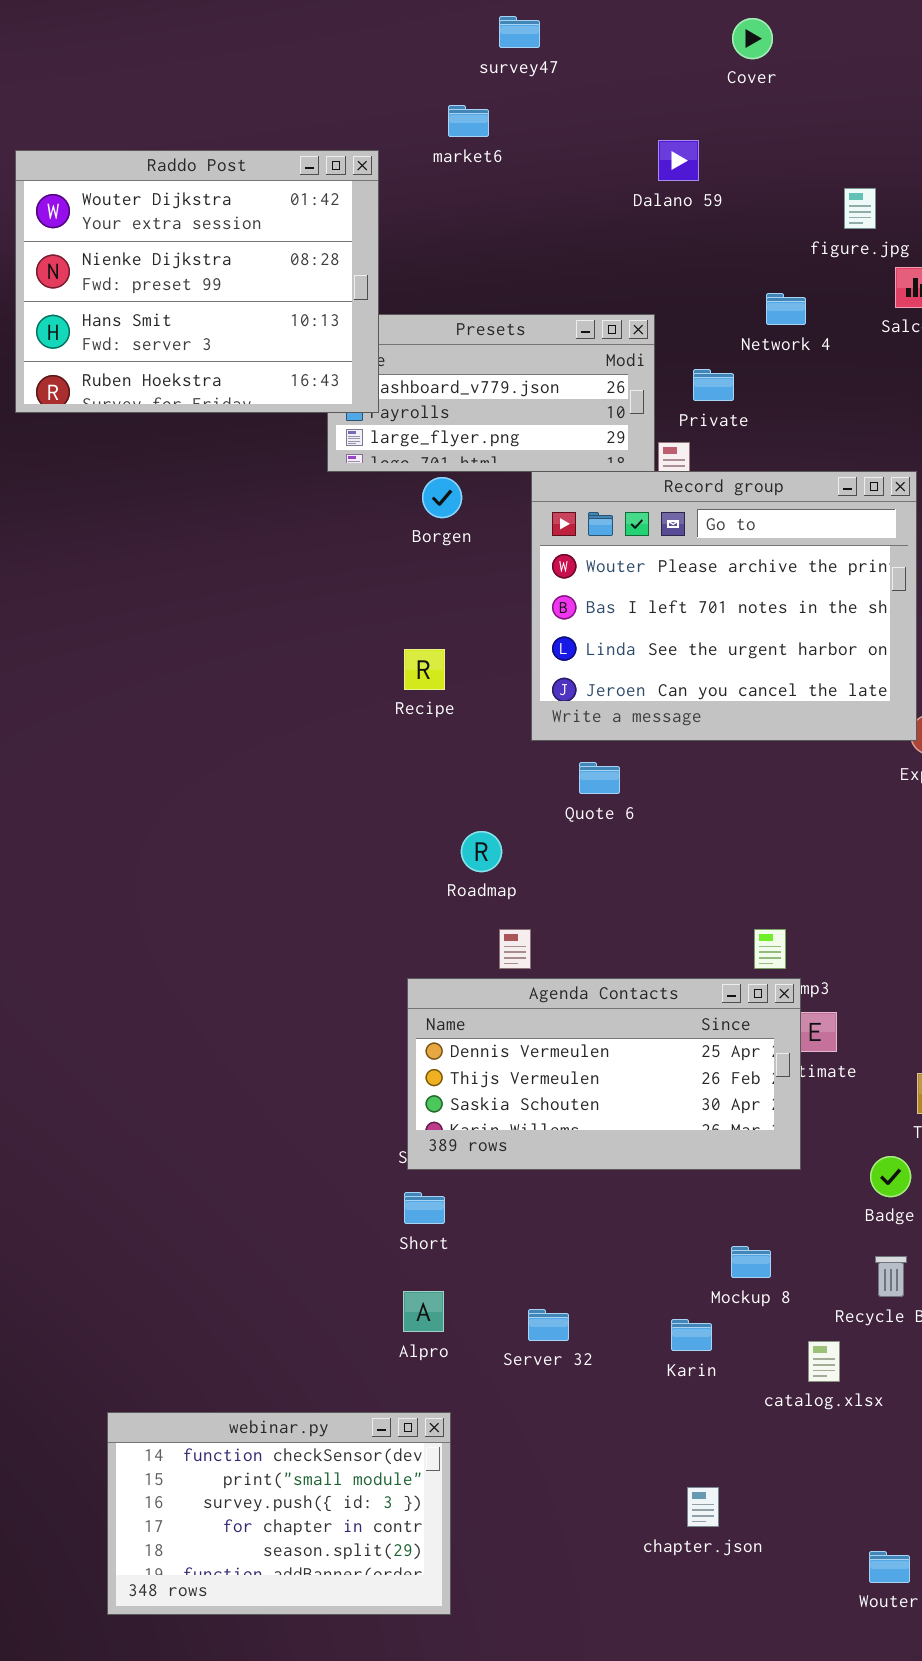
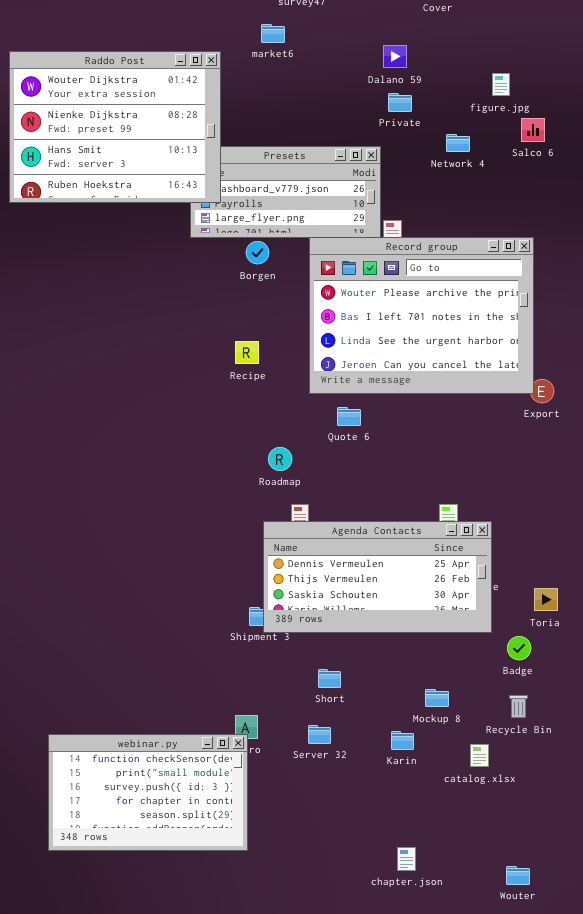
Private: [693,369,734,401] -> [388,93,412,112], moved
Agenda Contacts: [407,978,801,1170] -> [263,521,492,633], moved
Short: [404,1192,445,1224] -> [318,669,341,688], moved
webinar.py: [107,1412,451,1615] -> [48,734,248,851], moved
chapter.json: [687,1487,719,1527] -> [397,847,416,871], moved

